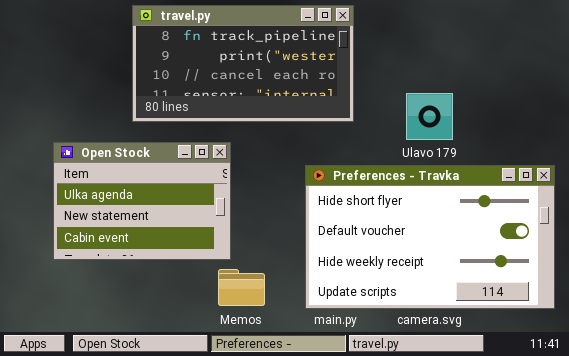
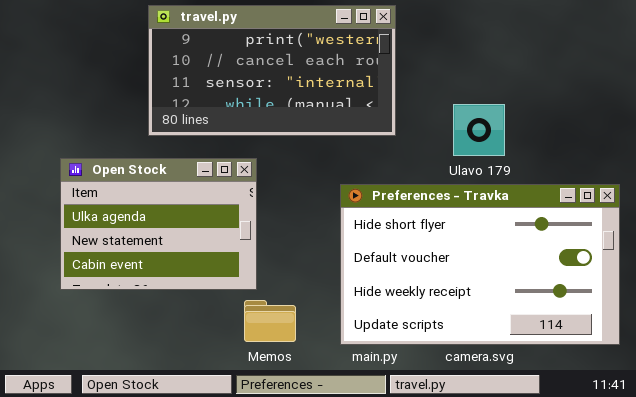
travel.py: [132,5,354,122] -> [148,5,396,136], scrolled down 1 row

